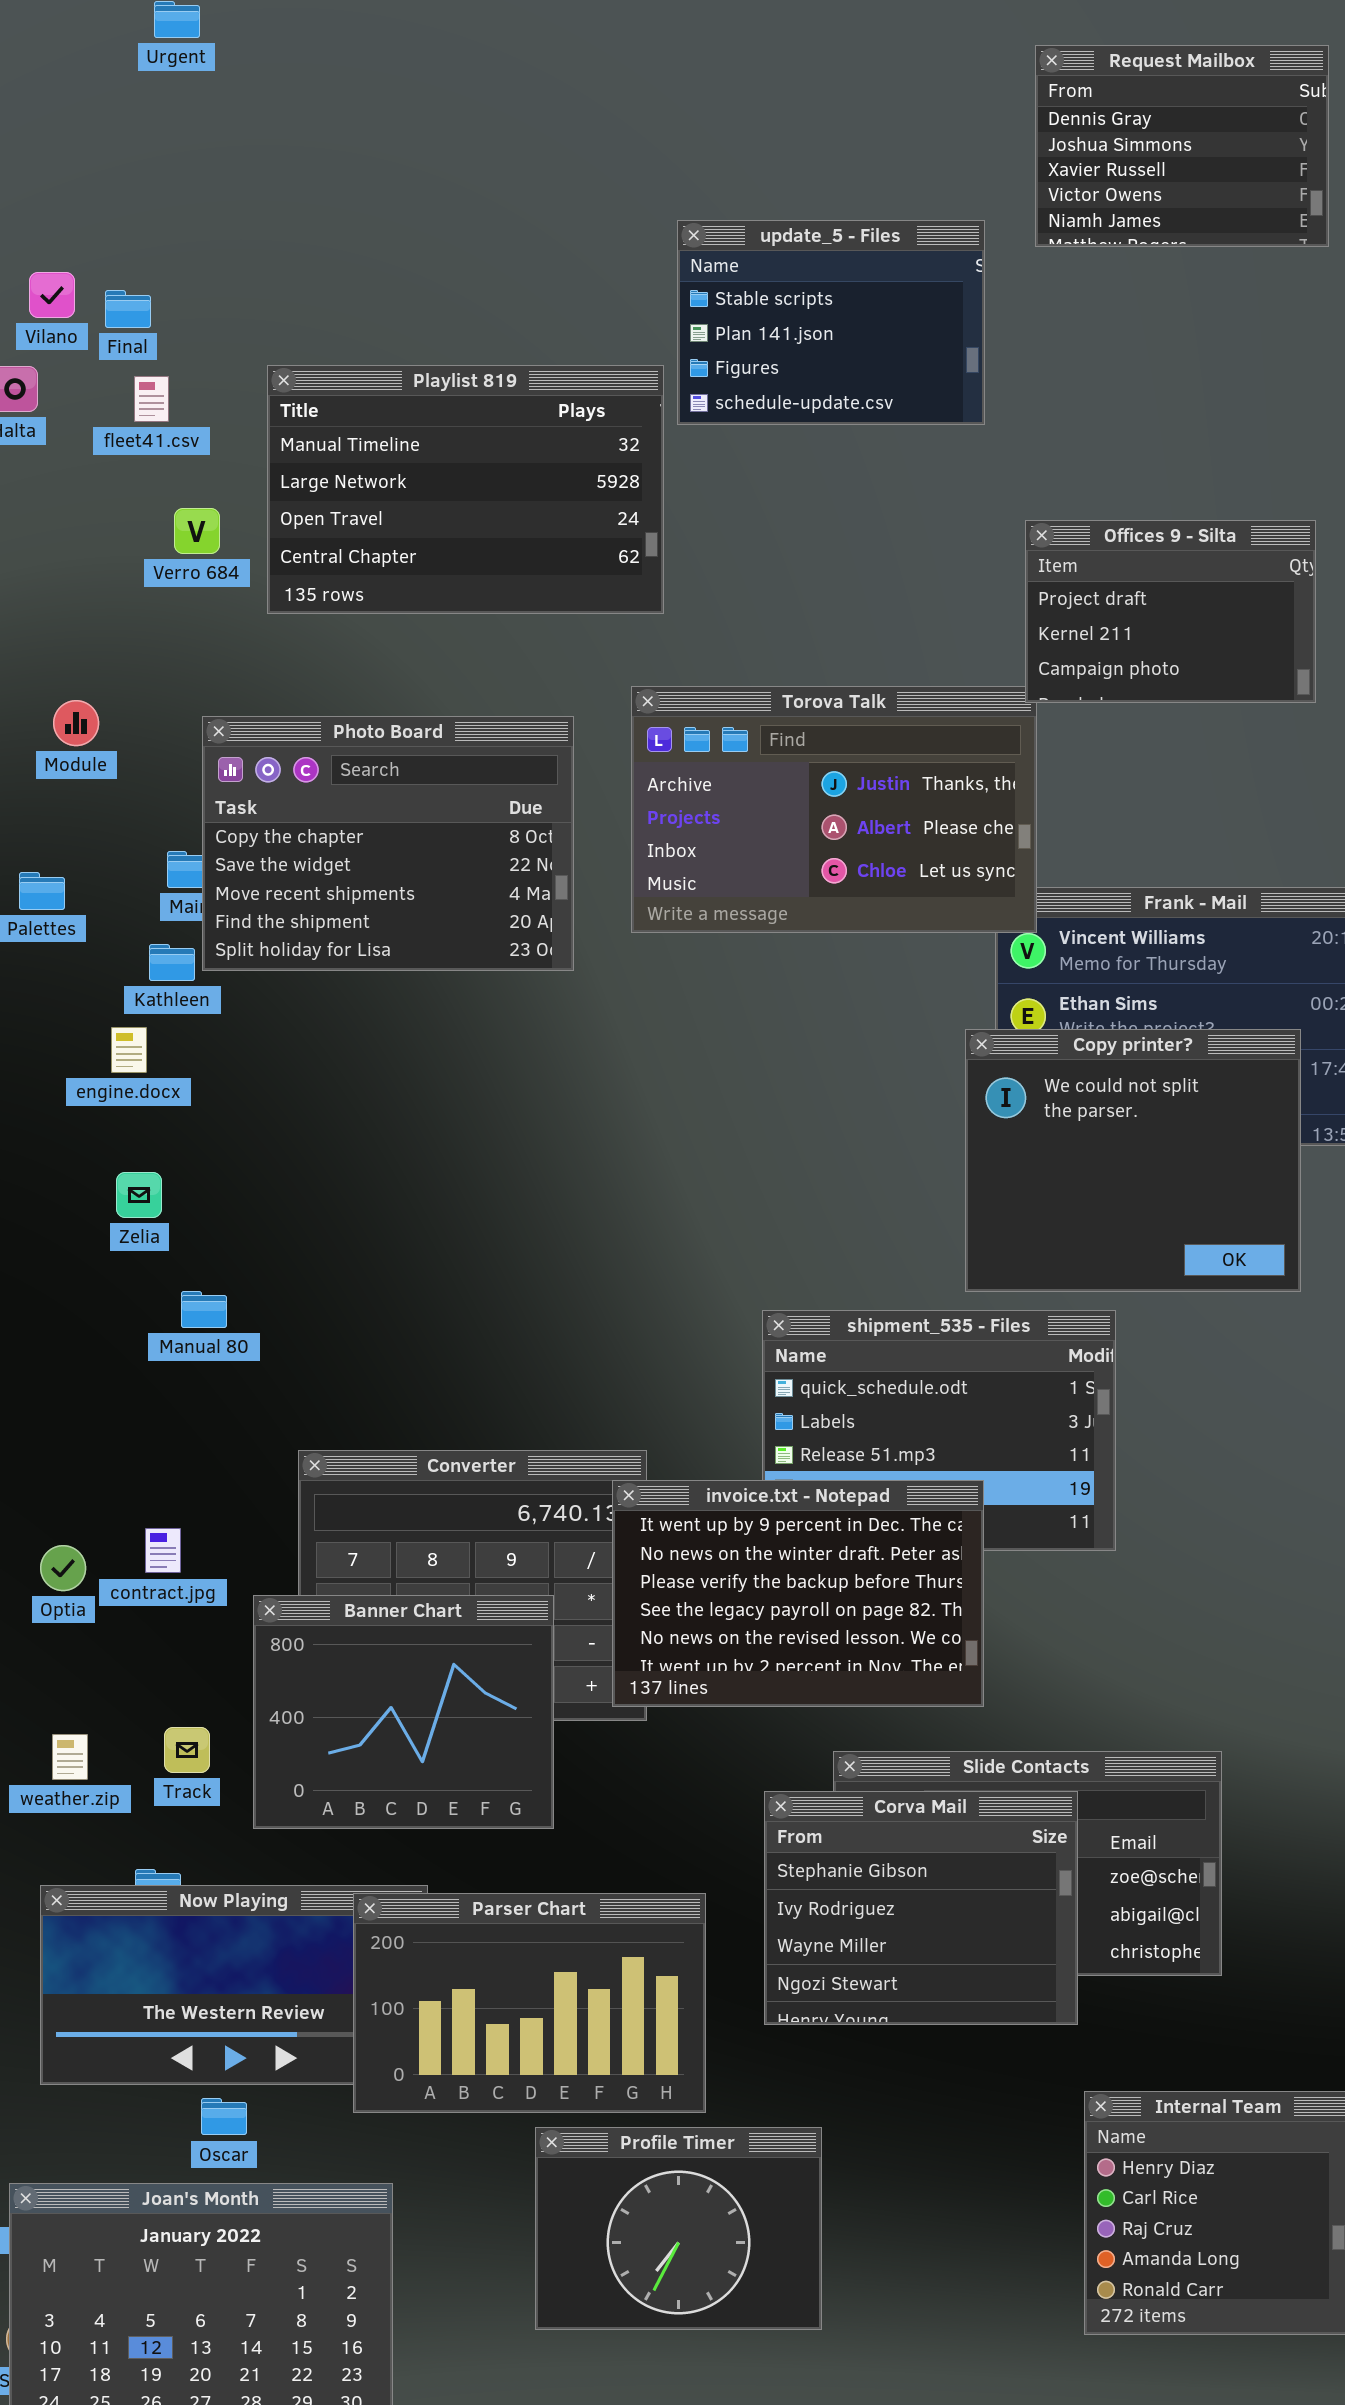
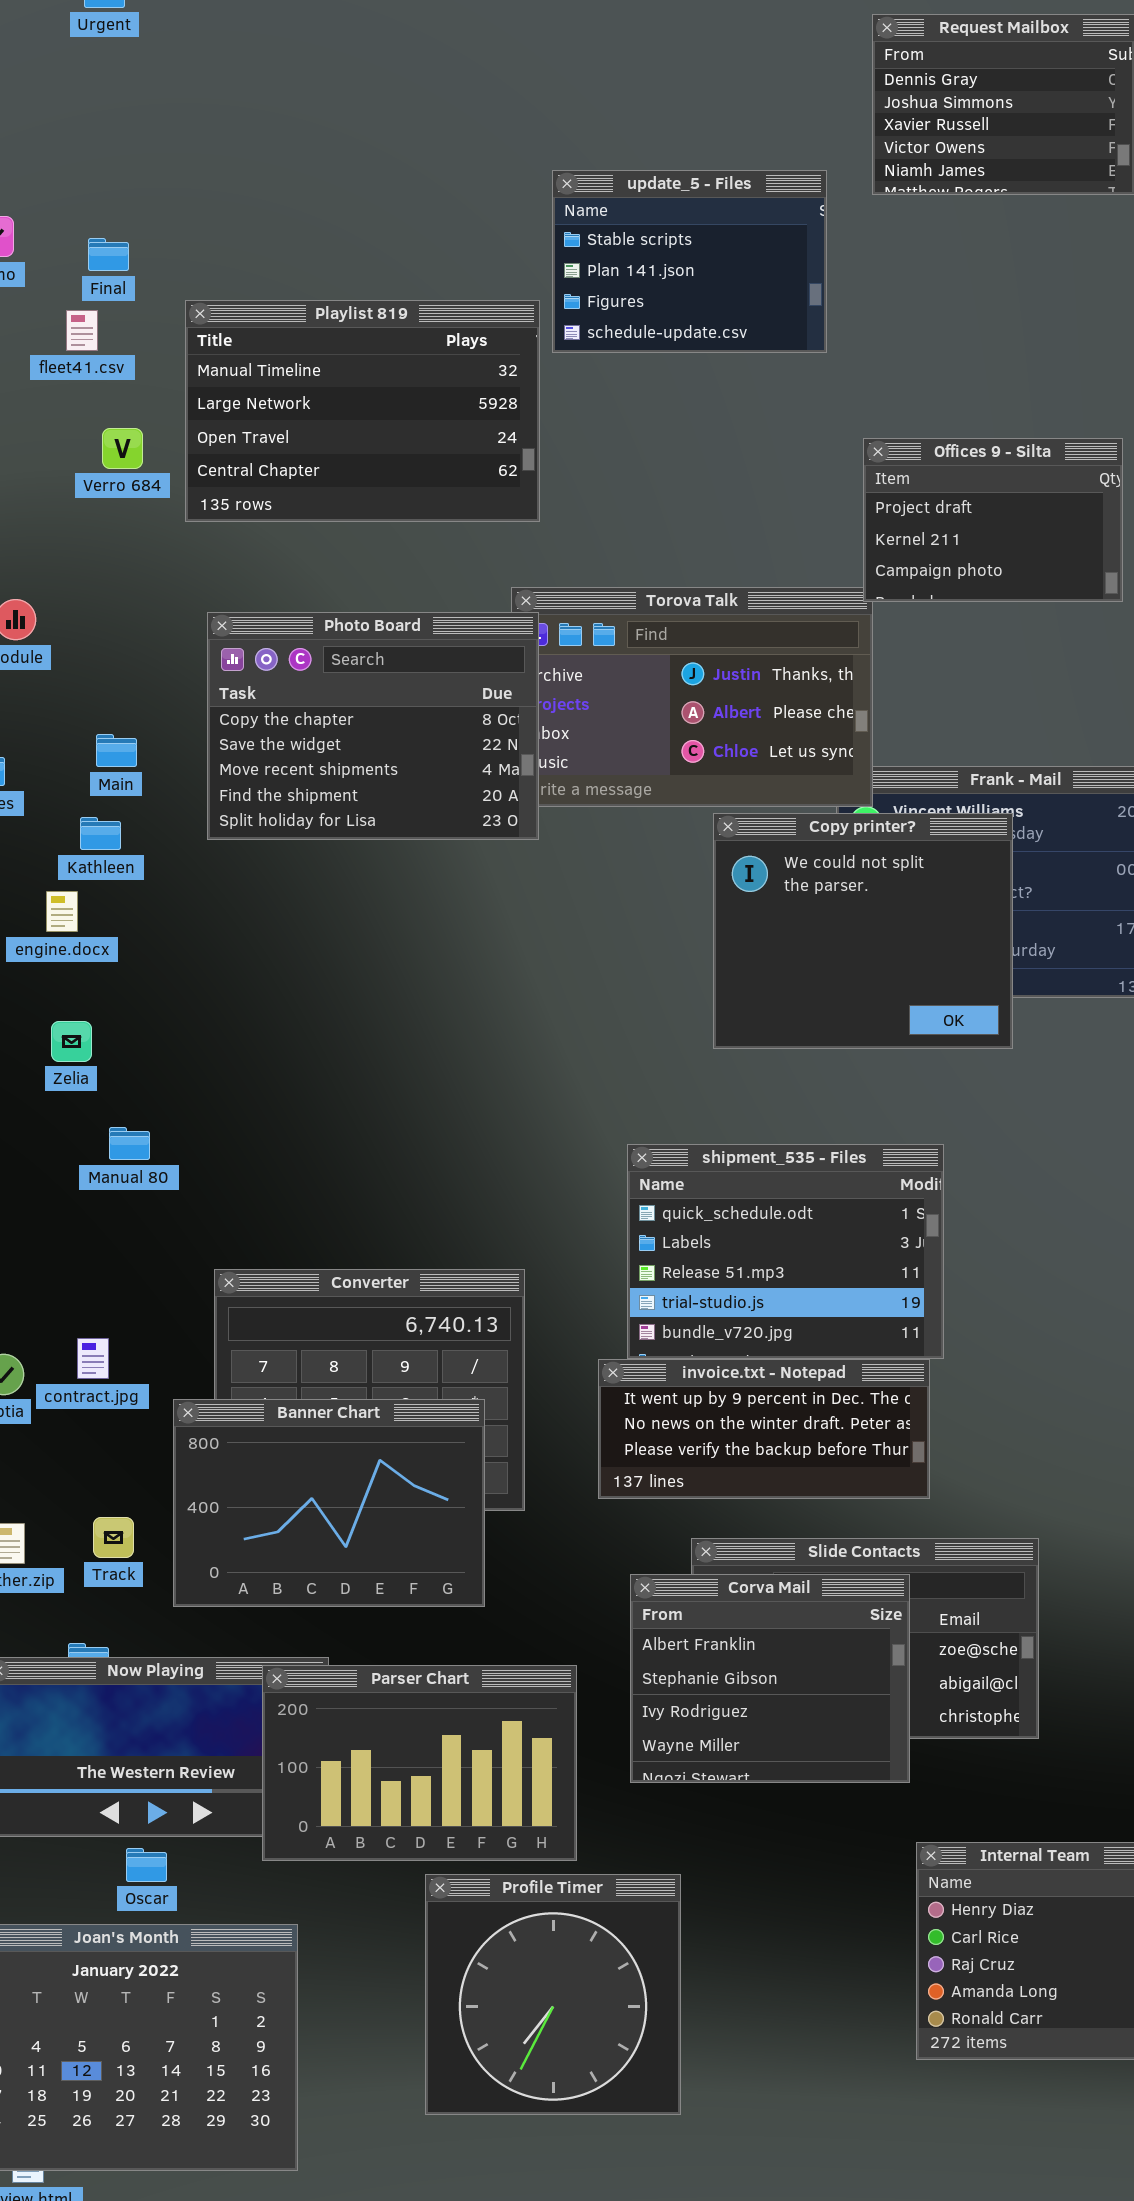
Final: [105,290,151,328] -> [88,238,129,271], moved
Photo Board: [202,716,574,971] -> [207,612,539,840], moved
Copy printer?: [965,1029,1301,1292] -> [713,813,1013,1049], moved
invoice.txt - Notepad: [612,1480,984,1707] -> [598,1359,930,1499], moved, resized
Banner Chart: [253,1595,554,1829] -> [173,1399,485,1607], resized
Corva Mail: [764,1791,1078,2025] -> [630,1574,910,1783], scrolled up 1 row
Profile Timer: [535,2127,822,2330] -> [425,1874,681,2115], resized

